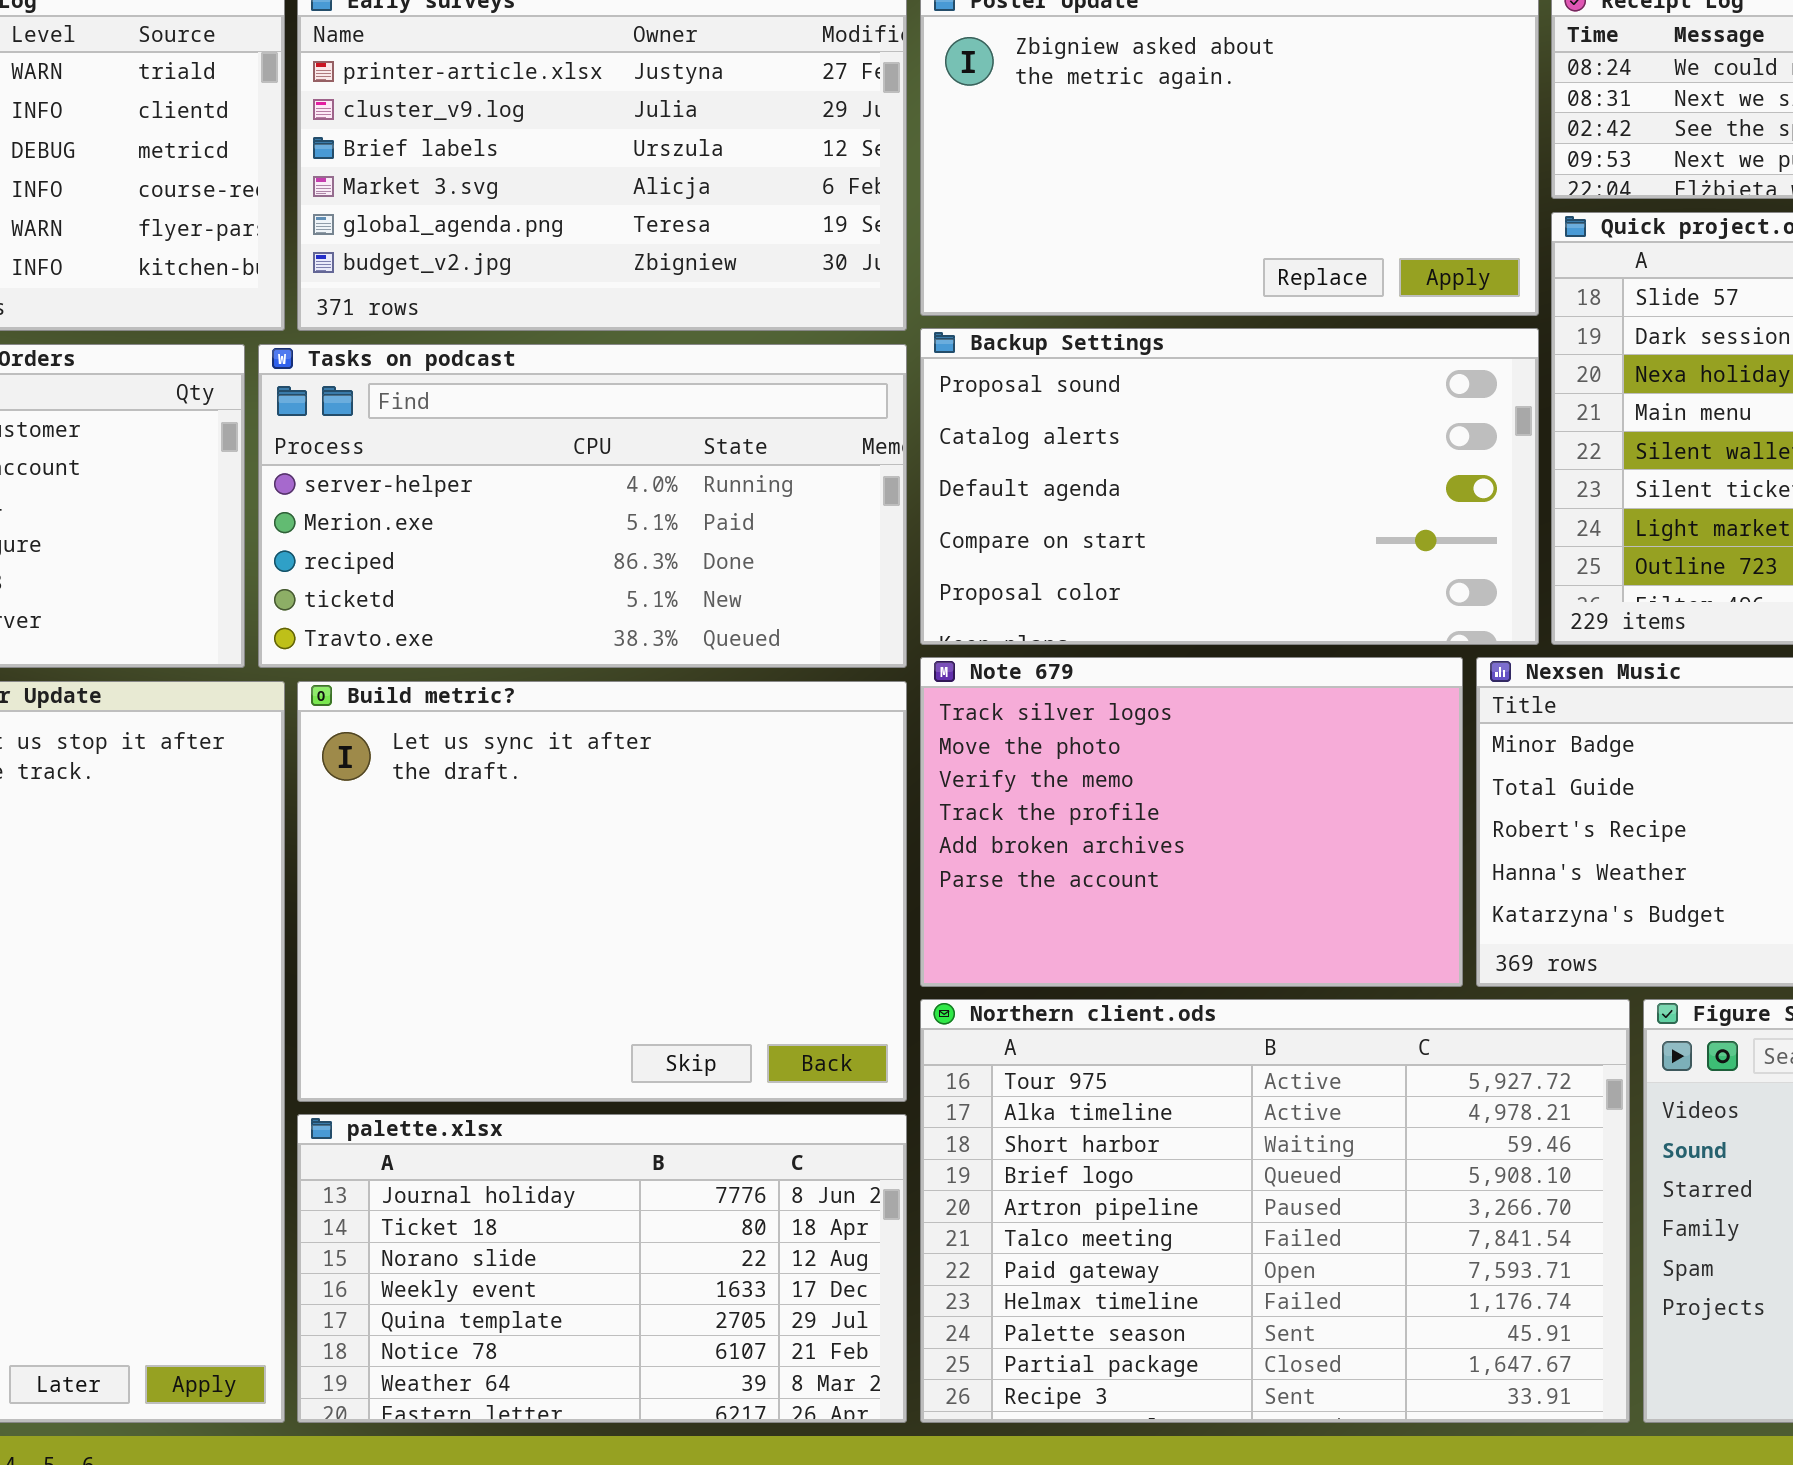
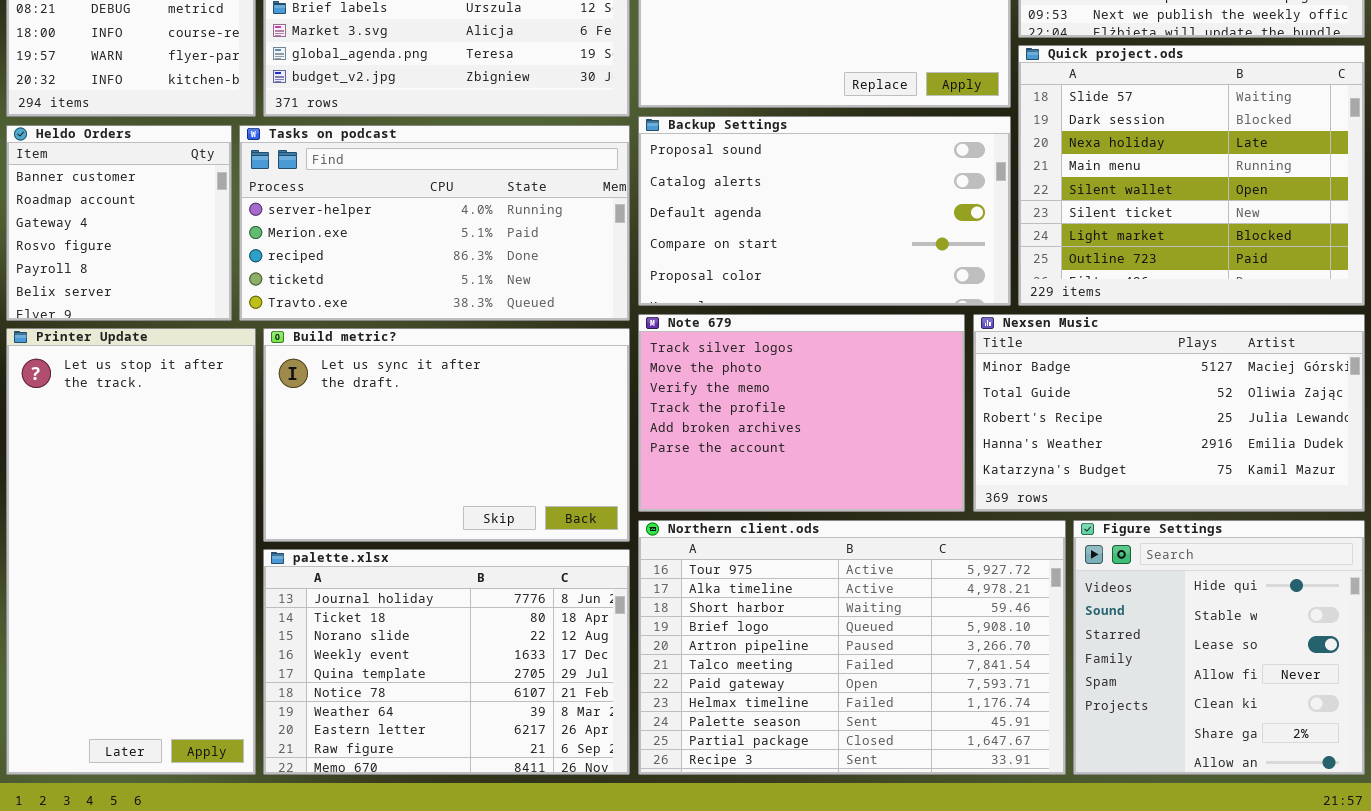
Build metric?: [297,681,907,1102] -> [263,328,630,542], resized
palette.xlsx: [297,1114,907,1423] -> [263,549,630,775], resized

